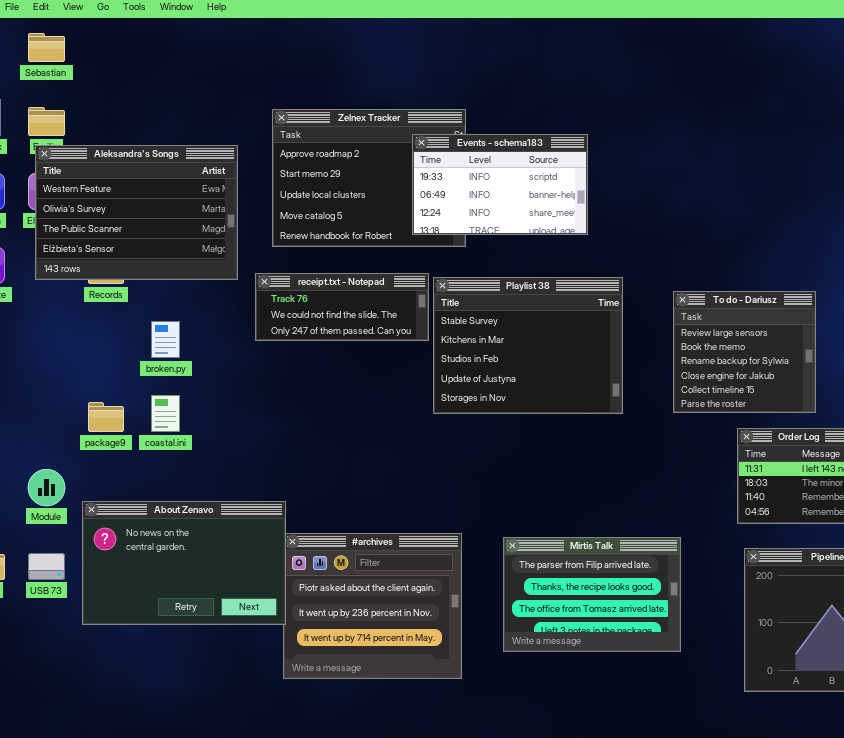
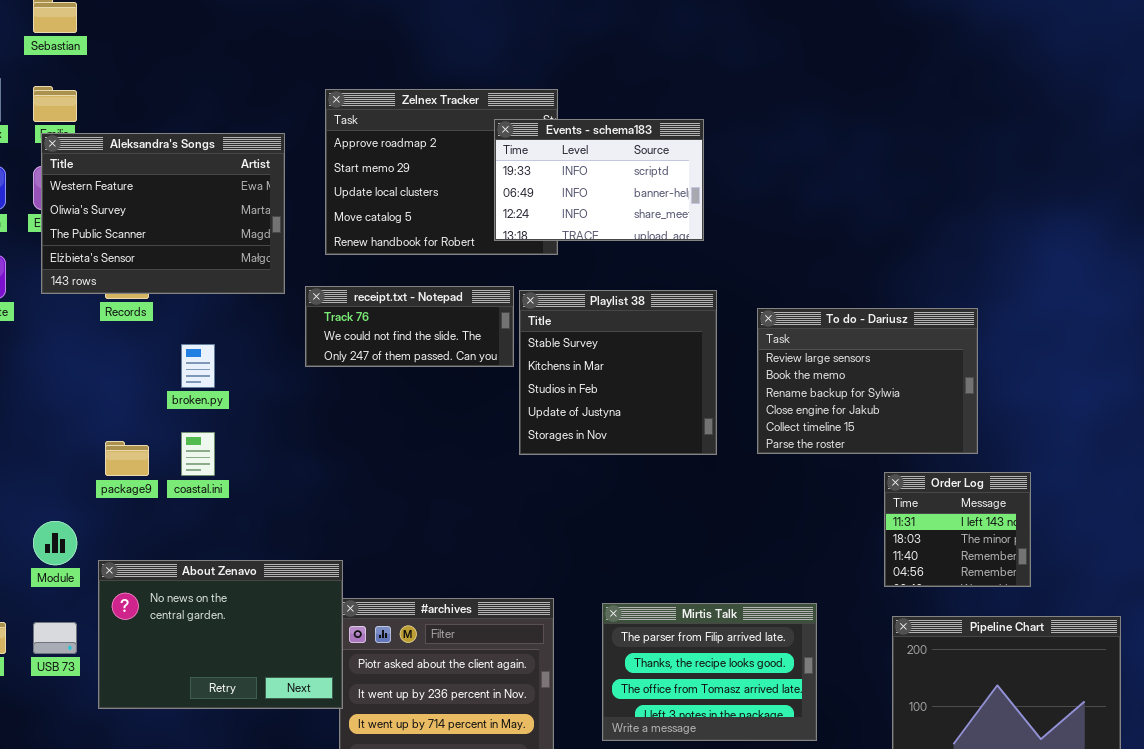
Playlist 38: [433,277,623,414] -> [519,290,717,455], resized
To do - Dariusz: [673,291,816,413] -> [757,308,978,454], resized

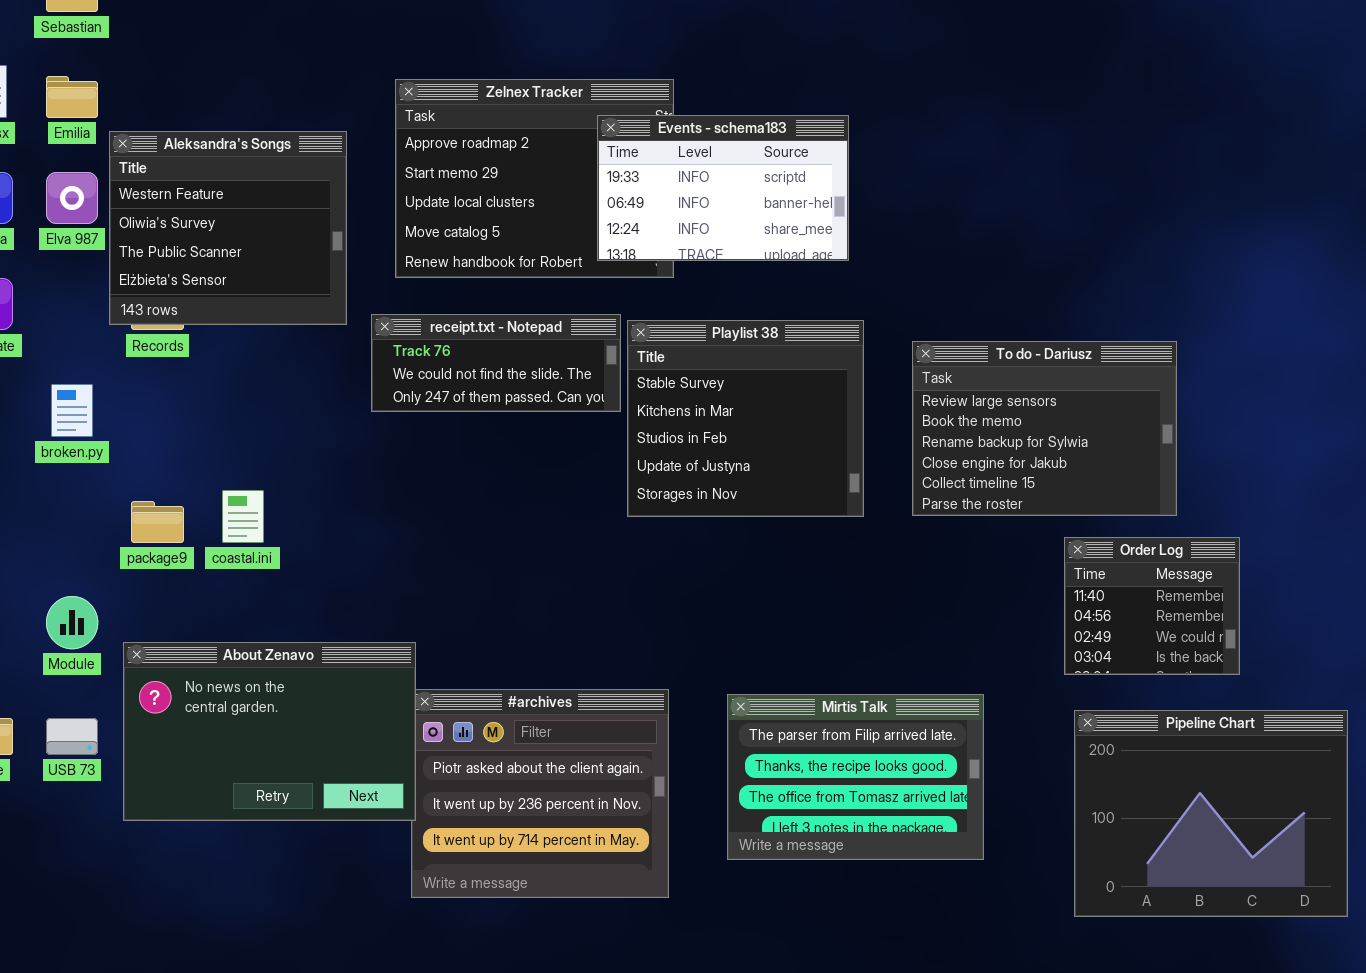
Aleksandra's Songs: [41,133,285,294] -> [109,131,347,325], resized
broken.py: [181,344,215,388] -> [51,384,93,437], moved
Order Log: [884,472,1031,587] -> [1064,537,1240,675], scrolled down 2 rows

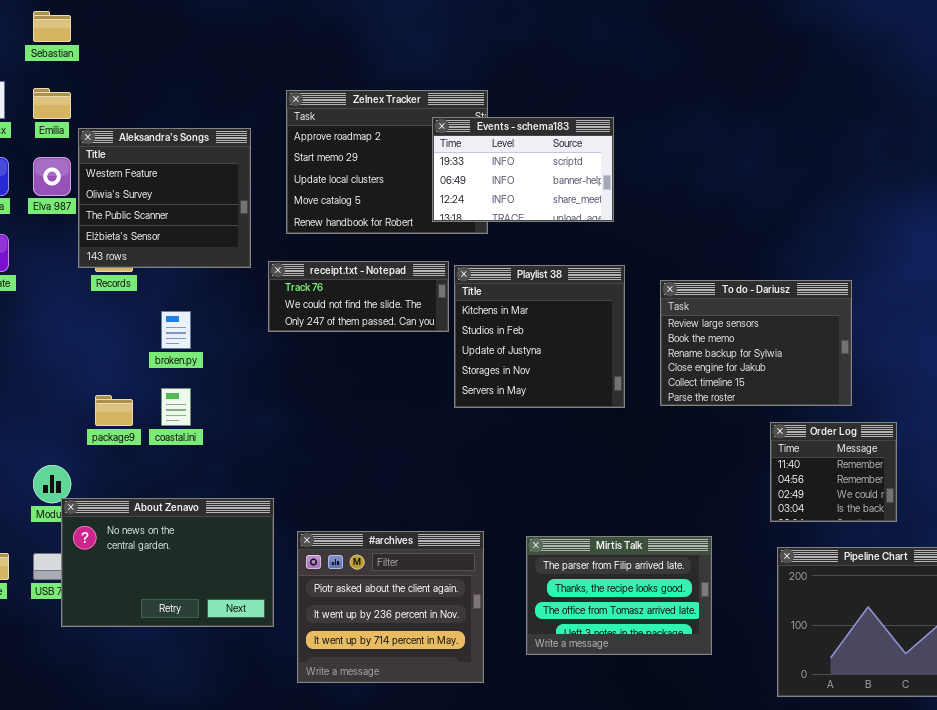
Playlist 38: [627,320,864,517] -> [454,265,625,408], scrolled down 1 row
broken.py: [51,384,93,437] -> [161,311,191,349], moved
About Zenavo: [123,642,416,821] -> [61,498,274,627], moved

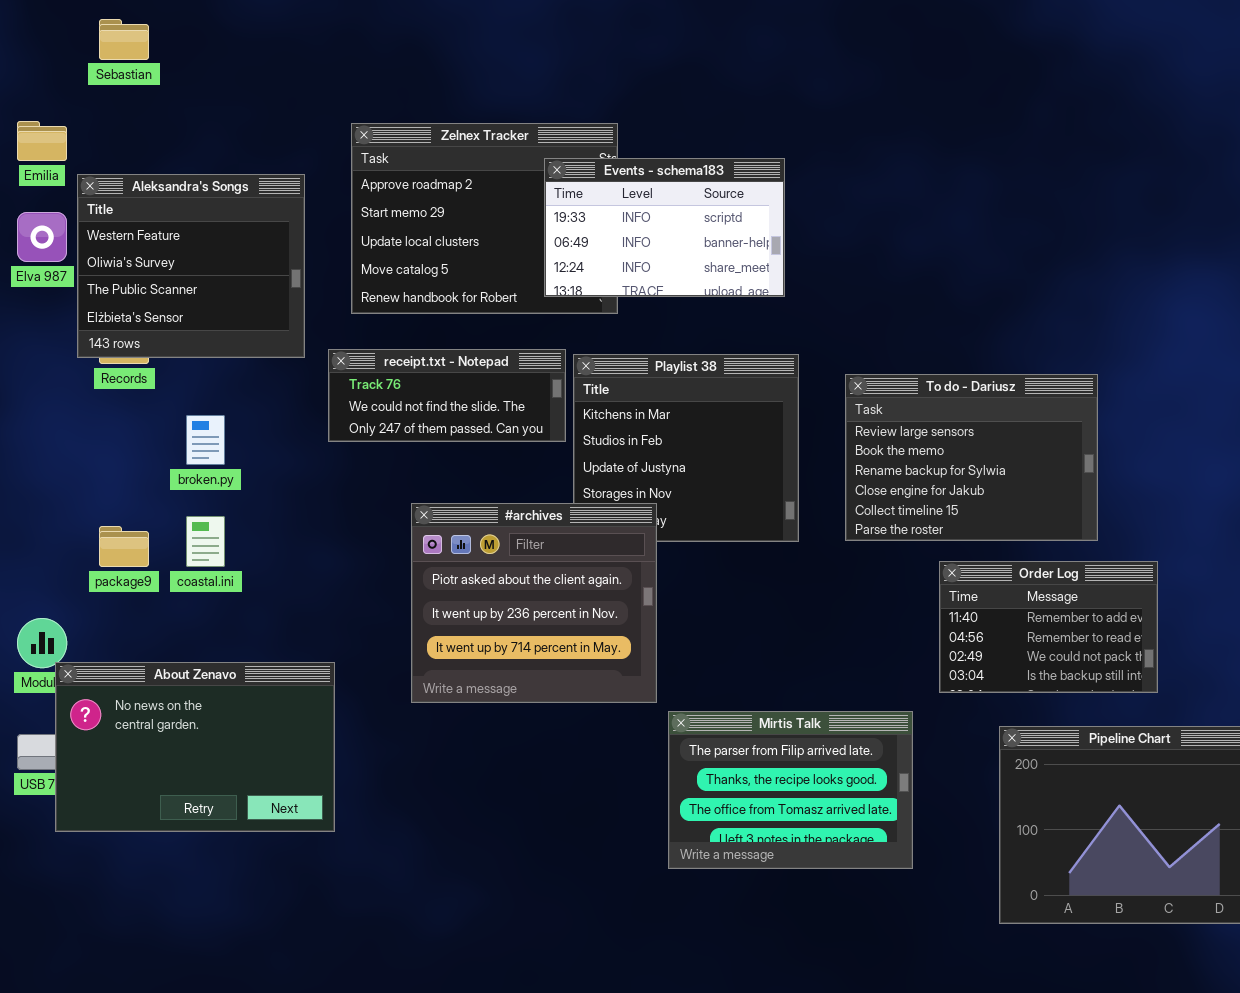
Sebastian: [33,11,71,42] -> [99,19,149,60], moved
Order Log: [770,422,897,522] -> [939,561,1158,693], resized
#archives: [297,531,484,683] -> [411,503,657,703], moved

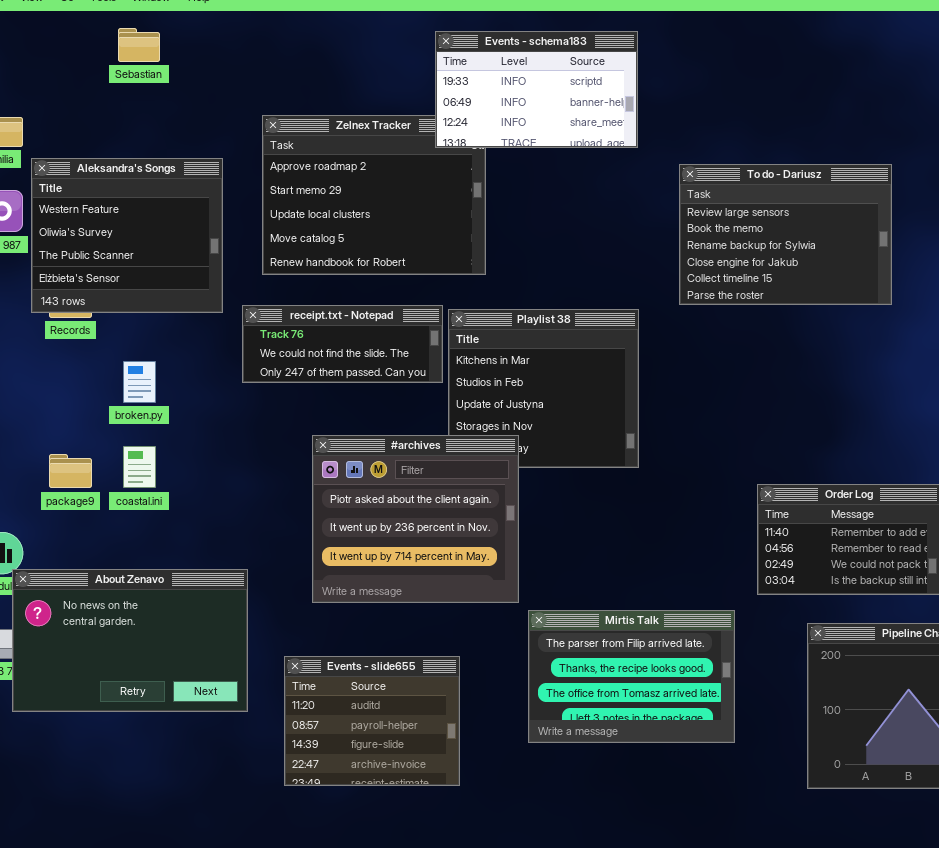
Sebastian: [99,19,149,60] -> [118,28,160,62], moved
Events - schema183: [544,158,785,297] -> [435,31,638,148], moved
To do - Dariusz: [845,374,1098,541] -> [679,164,892,305], moved
Events - slide655: none -> [284,656,460,786], opened

